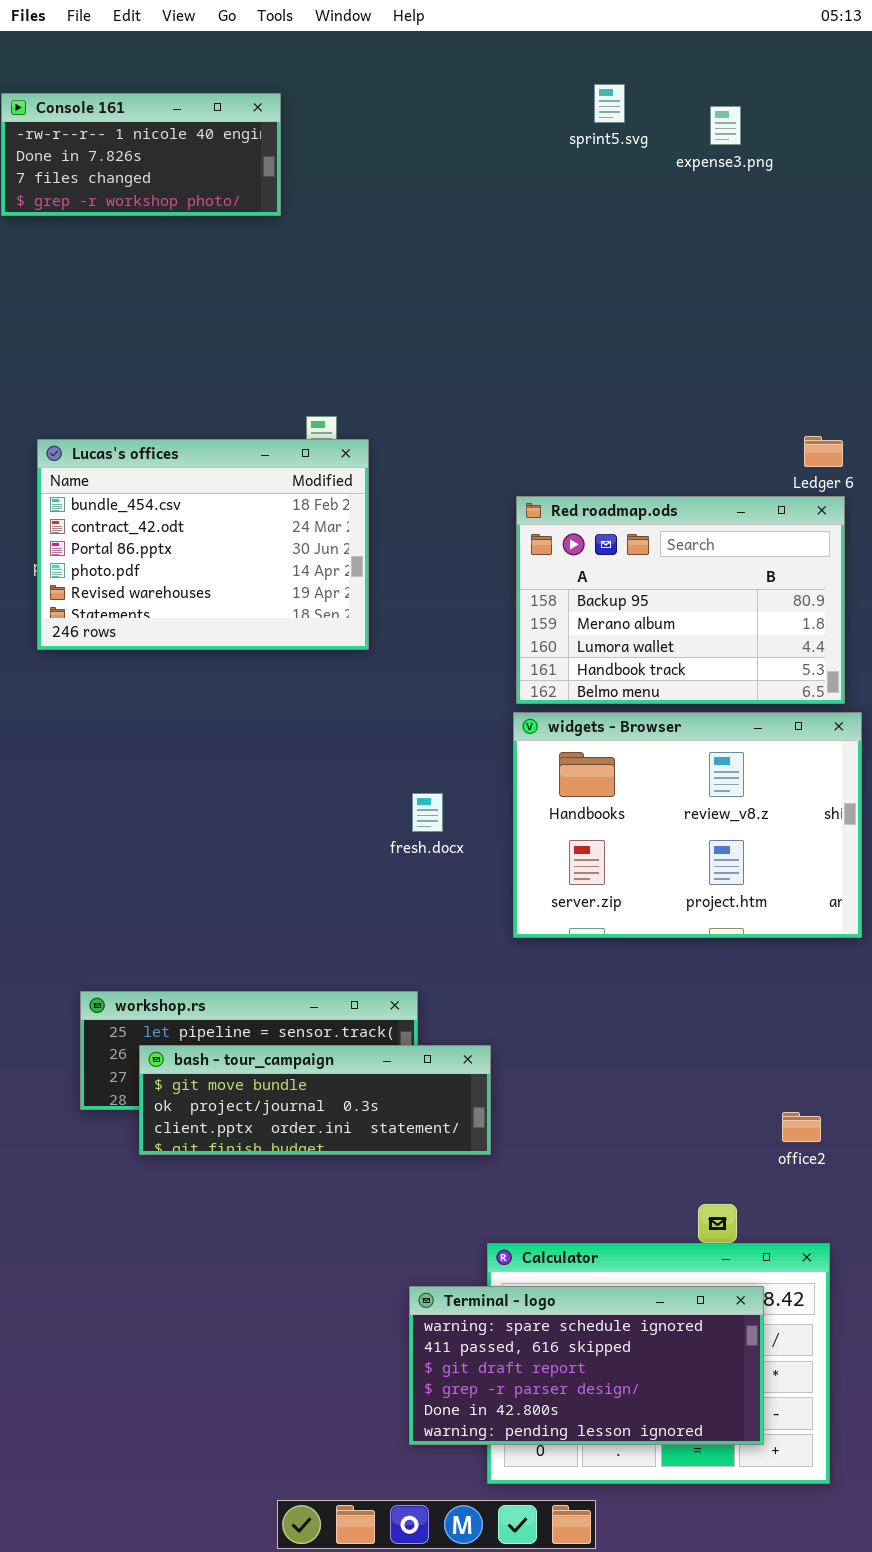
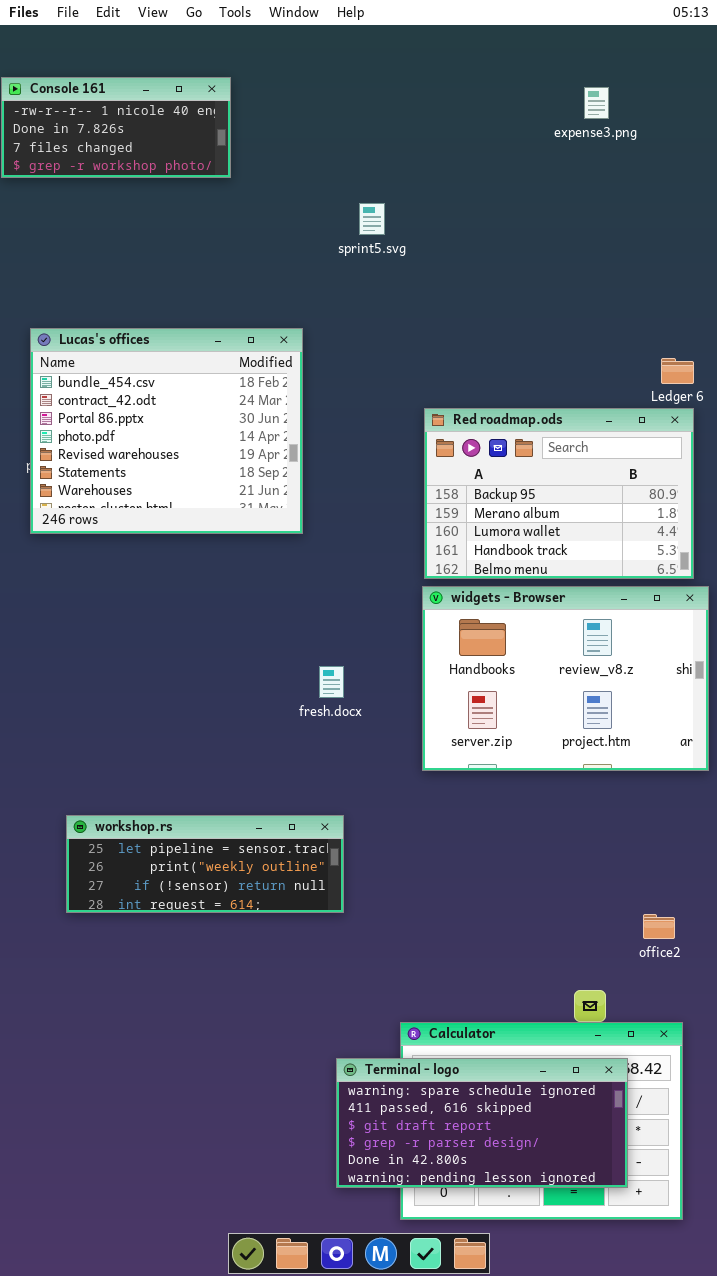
sprint5.svg: [594,84,625,123] -> [359,203,385,235], moved
Lucas's offices: [37,439,369,650] -> [30,328,303,534], resized
fresh.docx: [412,793,443,832] -> [319,666,344,698], moved
bash - tour_campaign: [139,1045,491,1155] -> none, closed

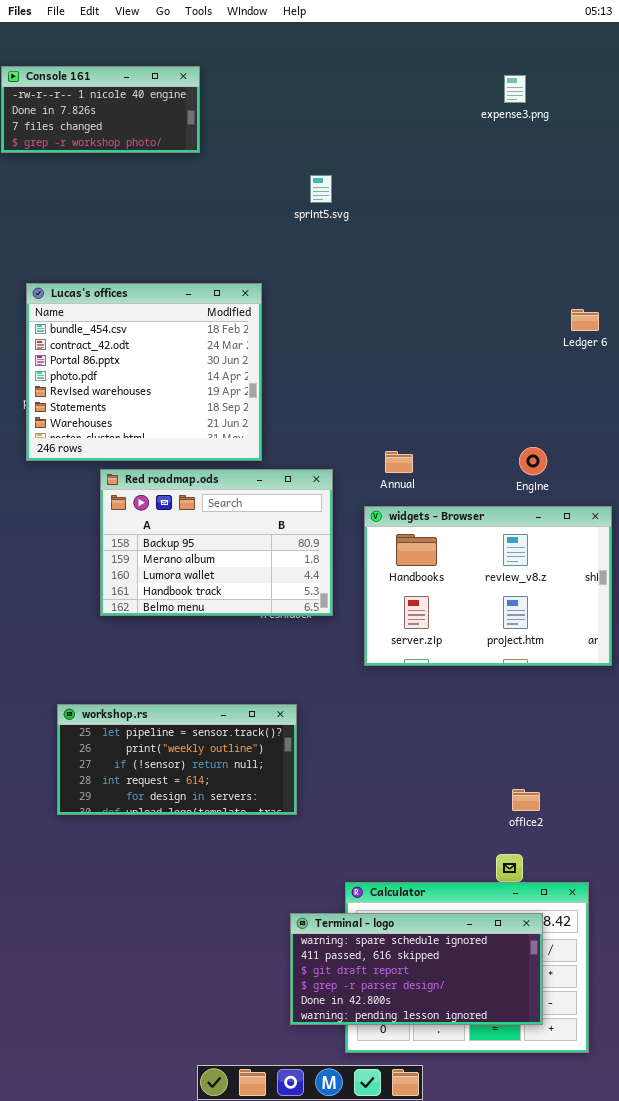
Red roadmap.ods: [424,408,694,579] -> [100,469,333,616], moved
workshop.rs: [66,815,344,913] -> [57,704,297,815], resized
office2: [643,914,675,939] -> [512,789,540,811], moved

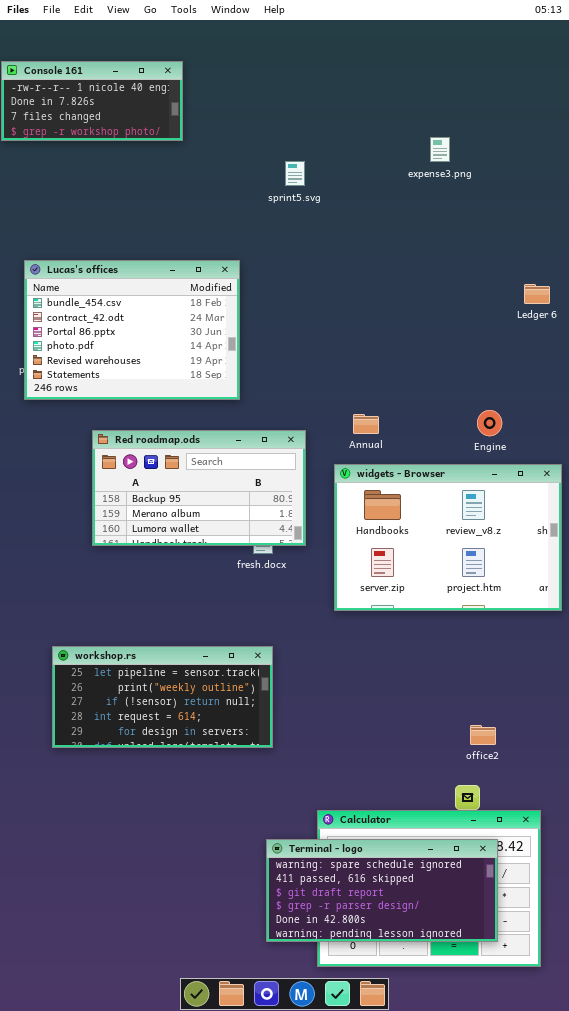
expense3.png: [504,75,526,103] -> [430,137,450,162], moved
Lucas's offices: [26,283,262,461] -> [24,260,240,400], resized
Red roadmap.ods: [100,469,333,616] -> [92,430,306,546], resized

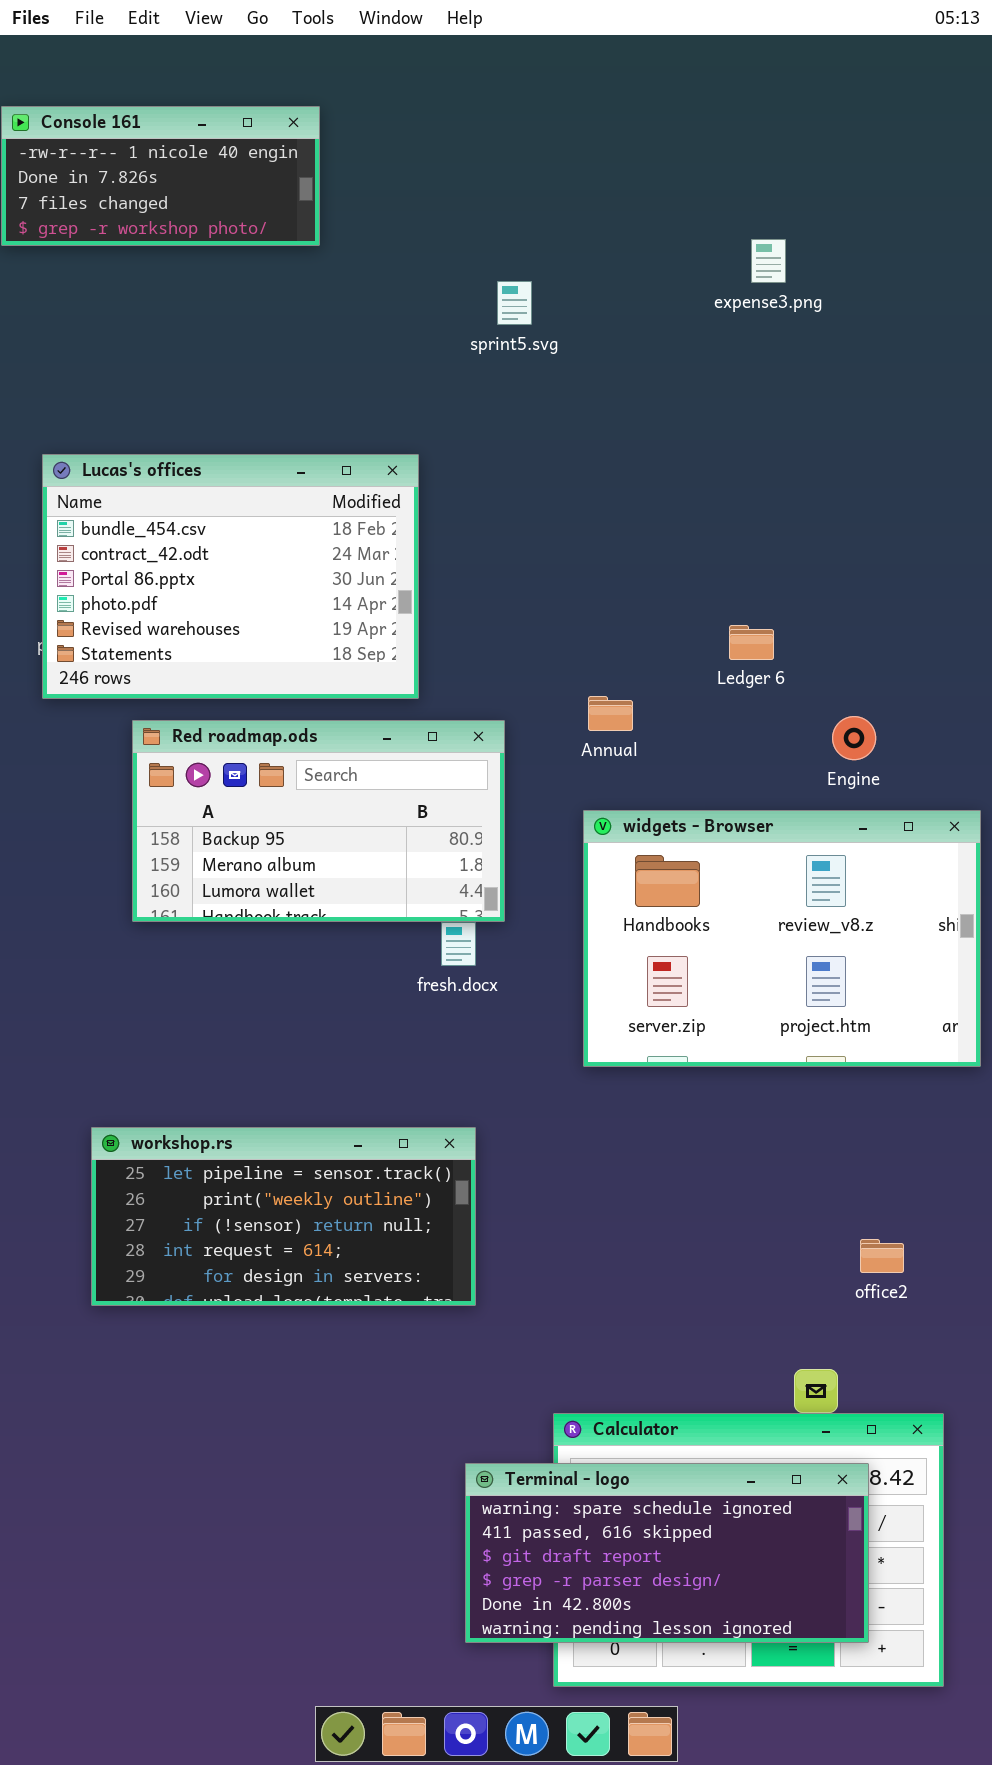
Ledger 6: [524,284,550,304] -> [729,625,774,660], moved
Annual: [353,414,379,434] -> [588,696,633,731], moved
Red roadmap.ods: [92,430,306,546] -> [132,720,505,922], moved
office2: [470,725,496,745] -> [860,1239,904,1273], moved

